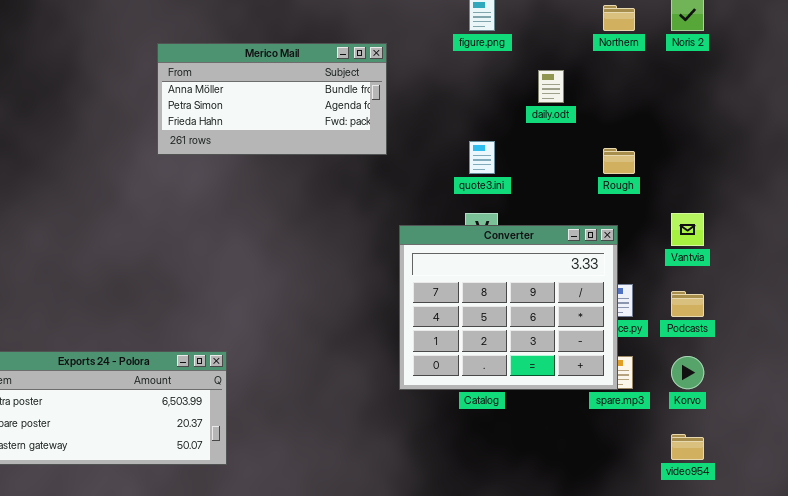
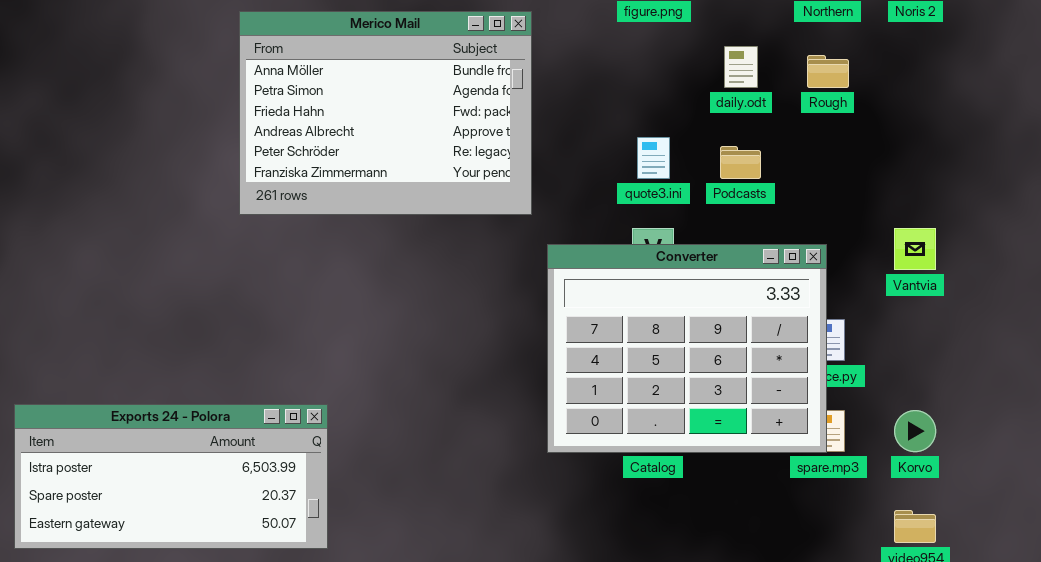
Merico Mail: [157,43,387,155] -> [239,11,532,215], resized
Rough: [603,148,635,174] -> [807,55,849,88], moved
Podcasts: [671,291,704,317] -> [720,146,761,179], moved

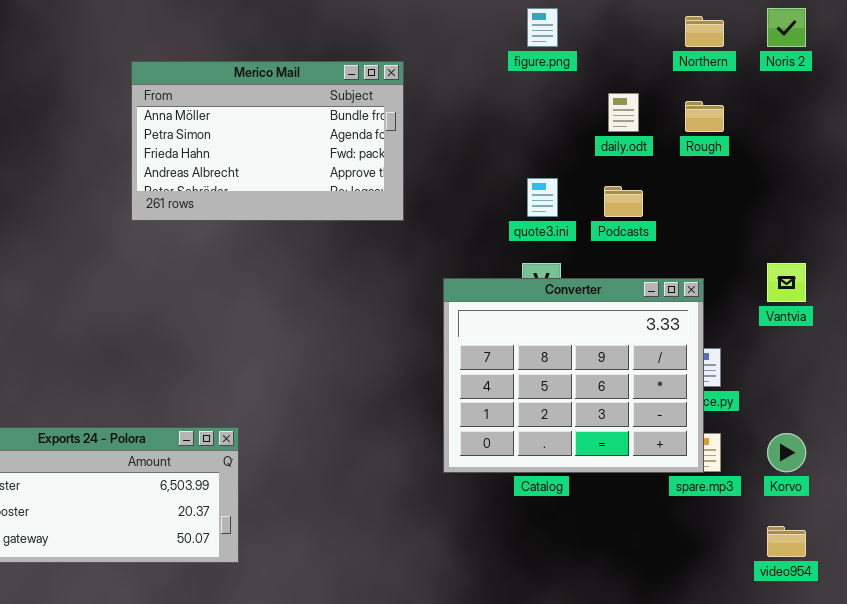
Merico Mail: [239,11,532,215] -> [131,61,404,221], moved, resized

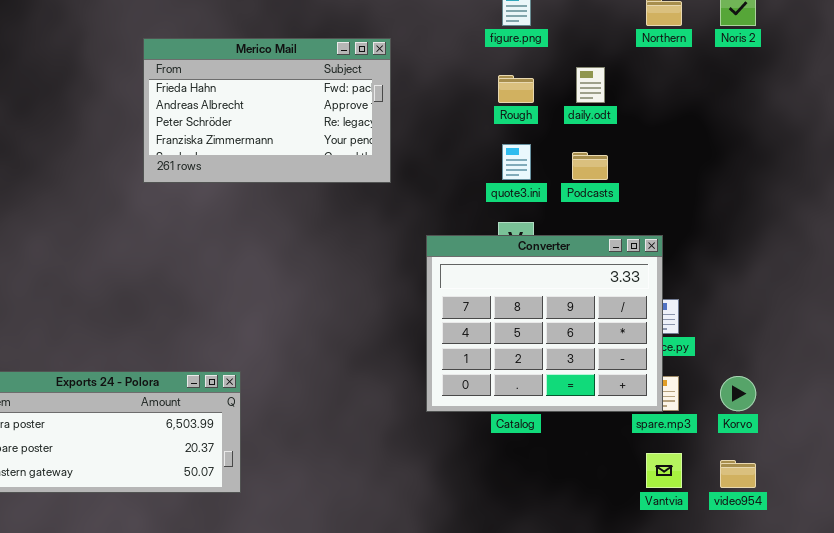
Merico Mail: [131,61,404,221] -> [143,38,391,183], scrolled down 2 rows
Rough: [685,101,724,132] -> [498,75,534,103], moved
Vantvia: [767,263,806,302] -> [646,453,682,488], moved

